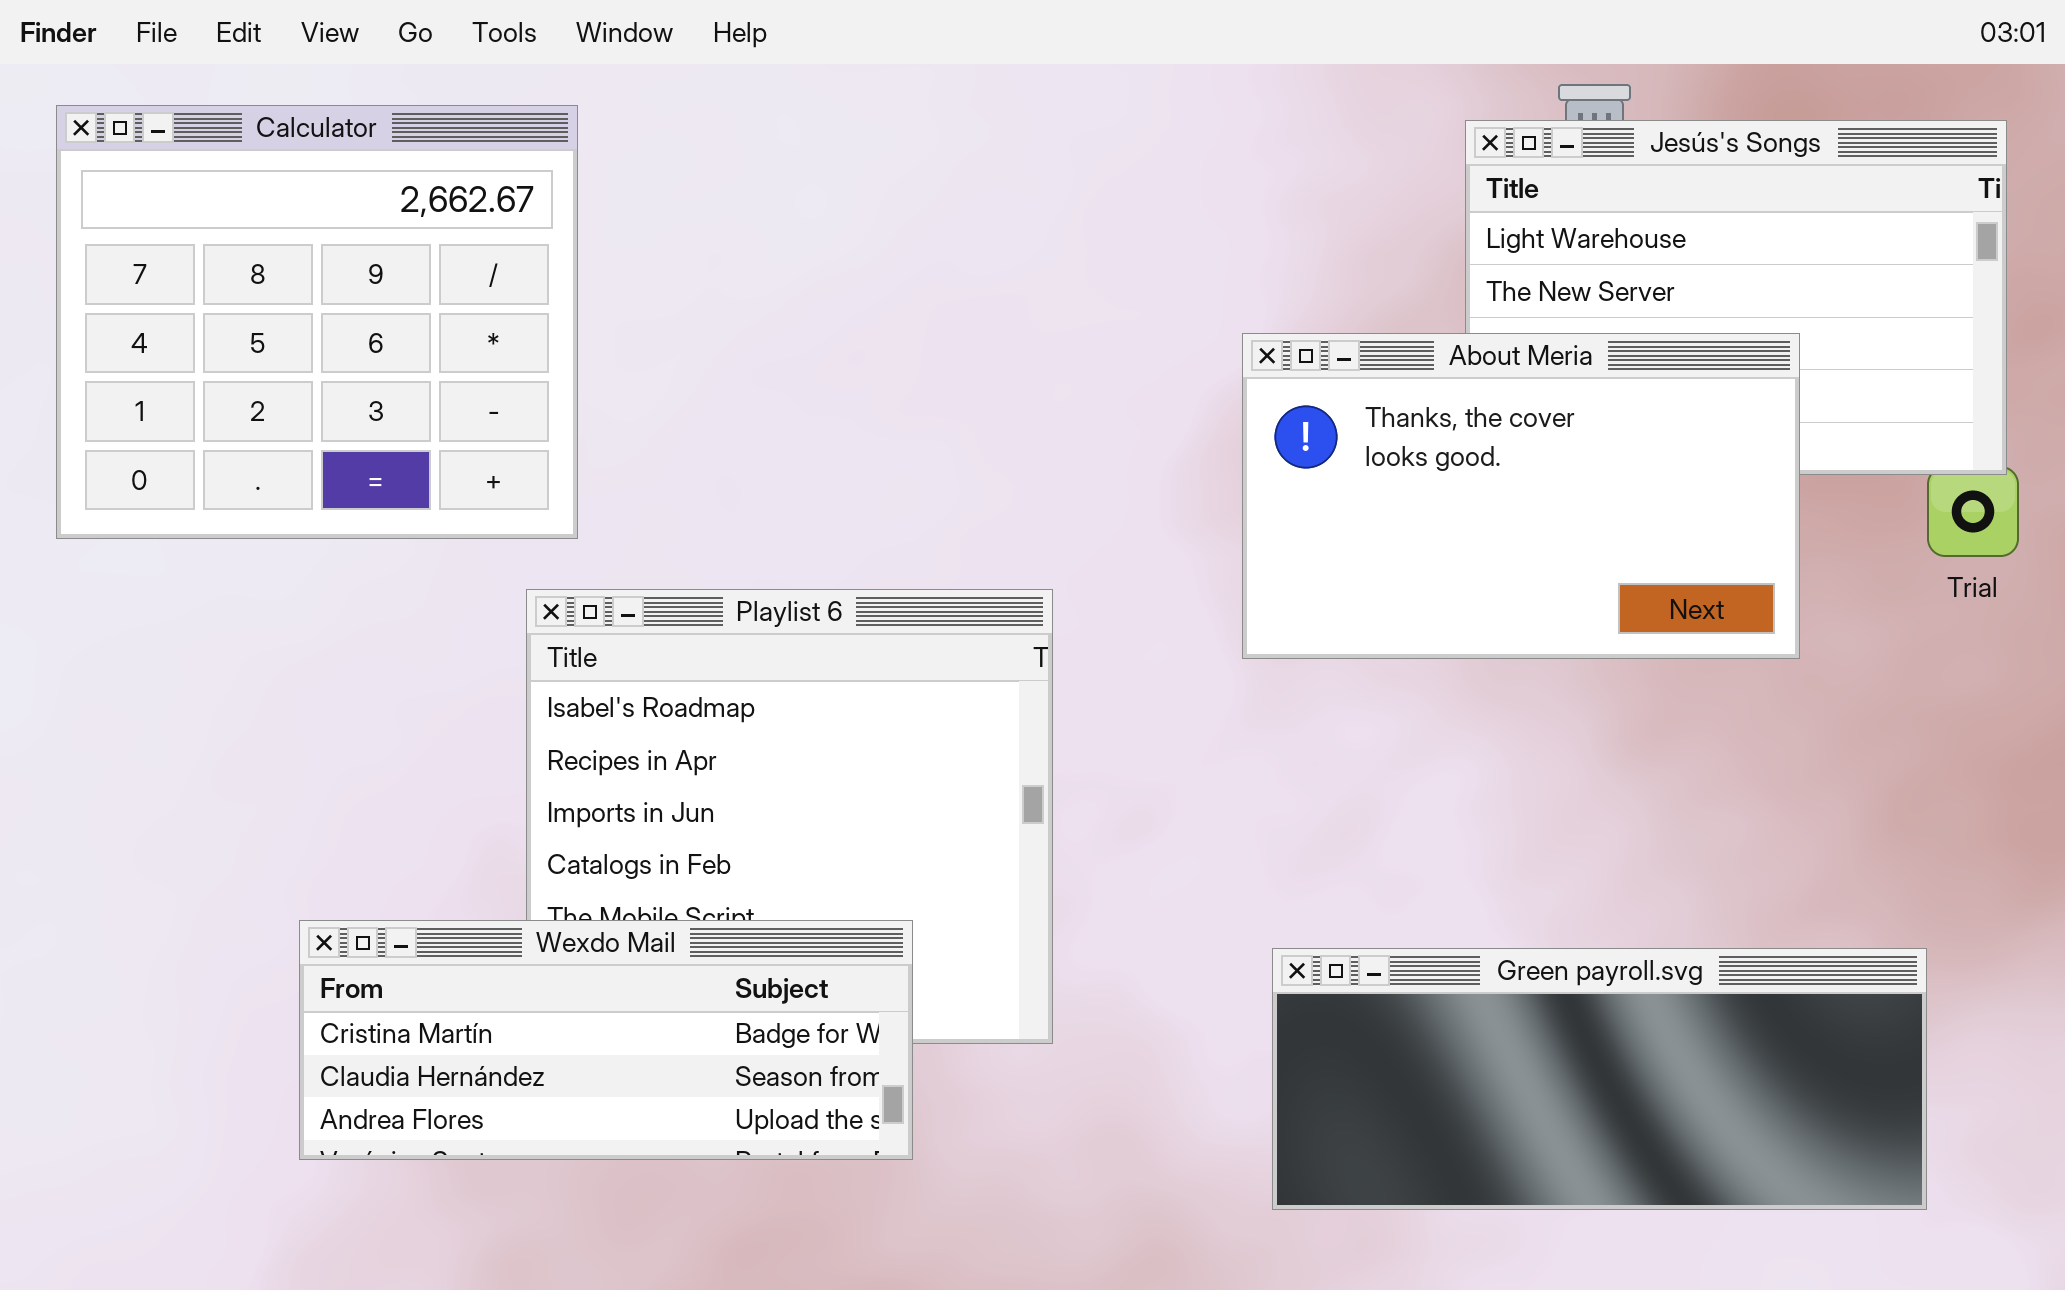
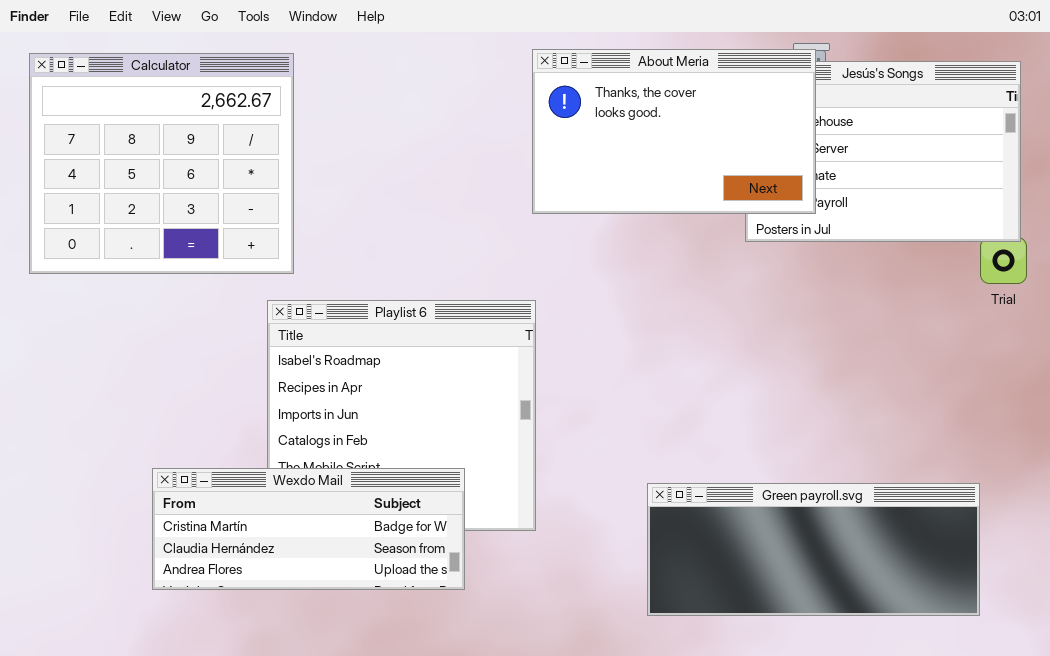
About Meria: [1242,333,1800,659] -> [532,49,816,214], moved

